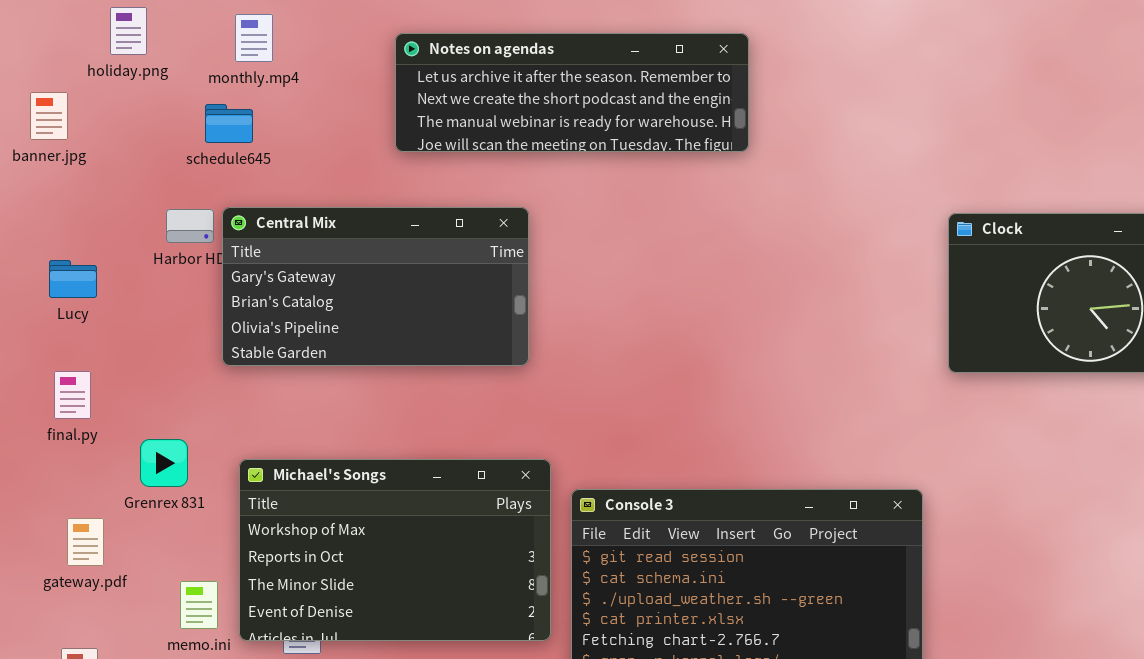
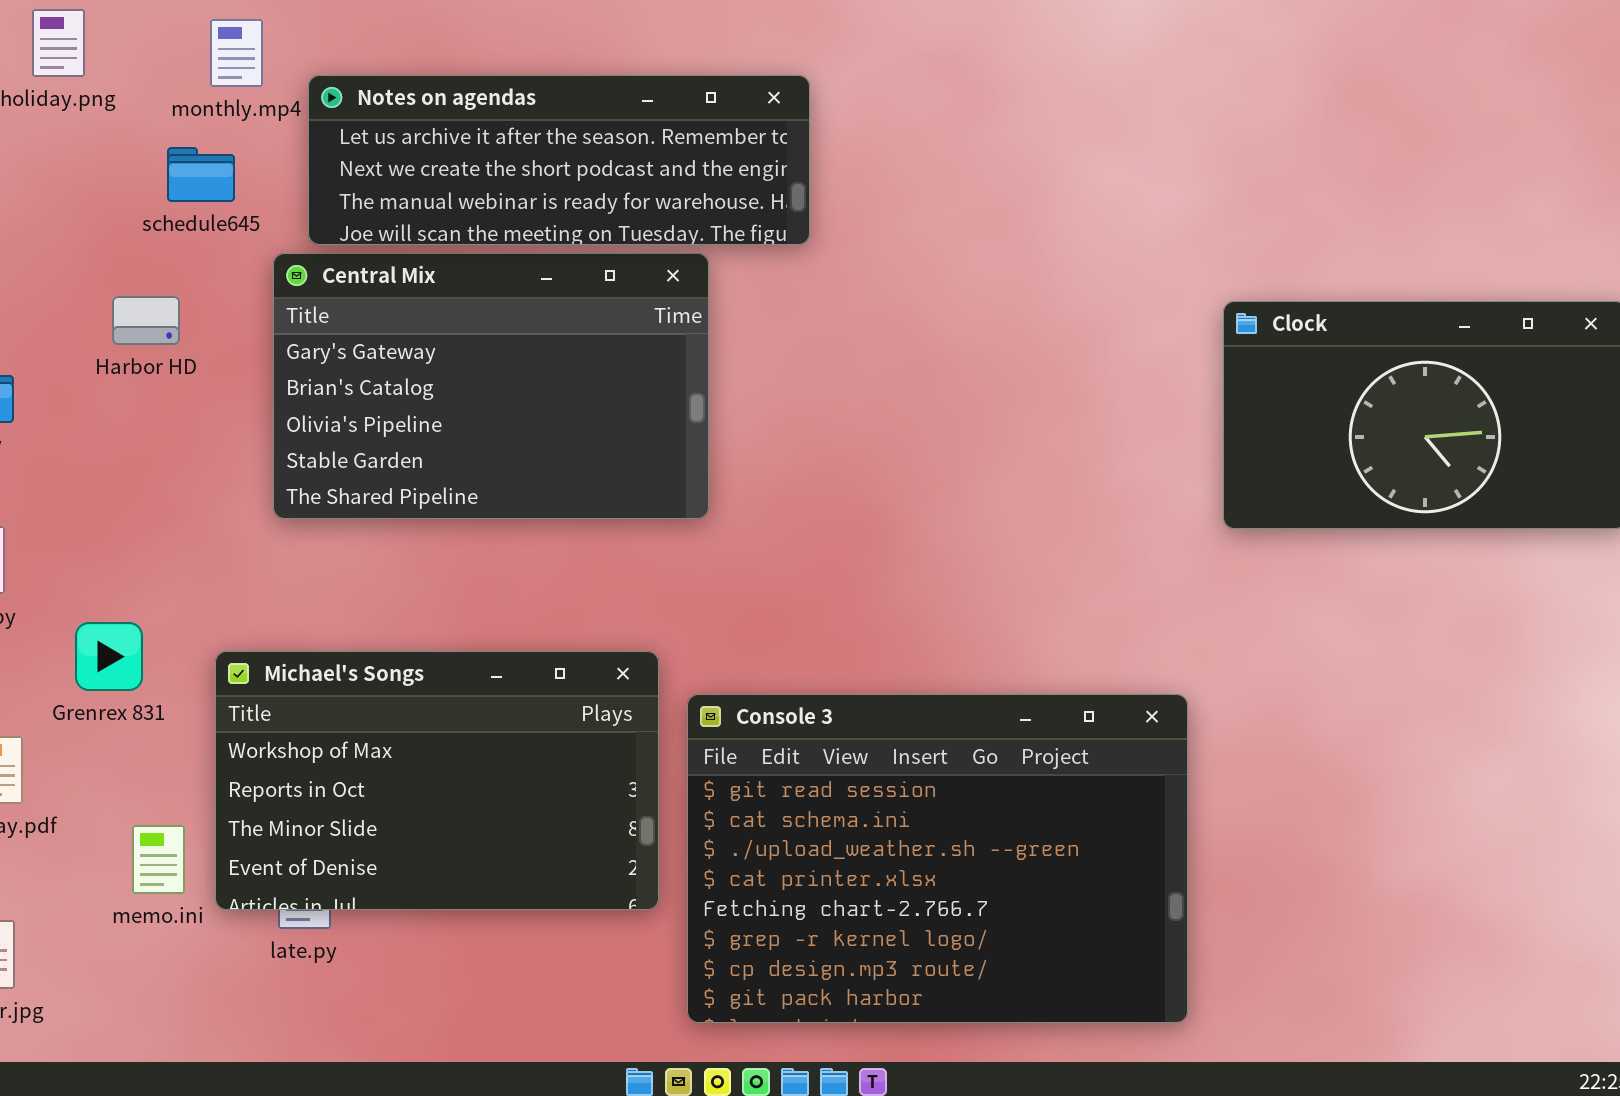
Notes on agendas: [395,33,749,152] -> [308,75,810,245], moved
Central Mix: [222,207,529,366] -> [273,253,709,519], moved, resized

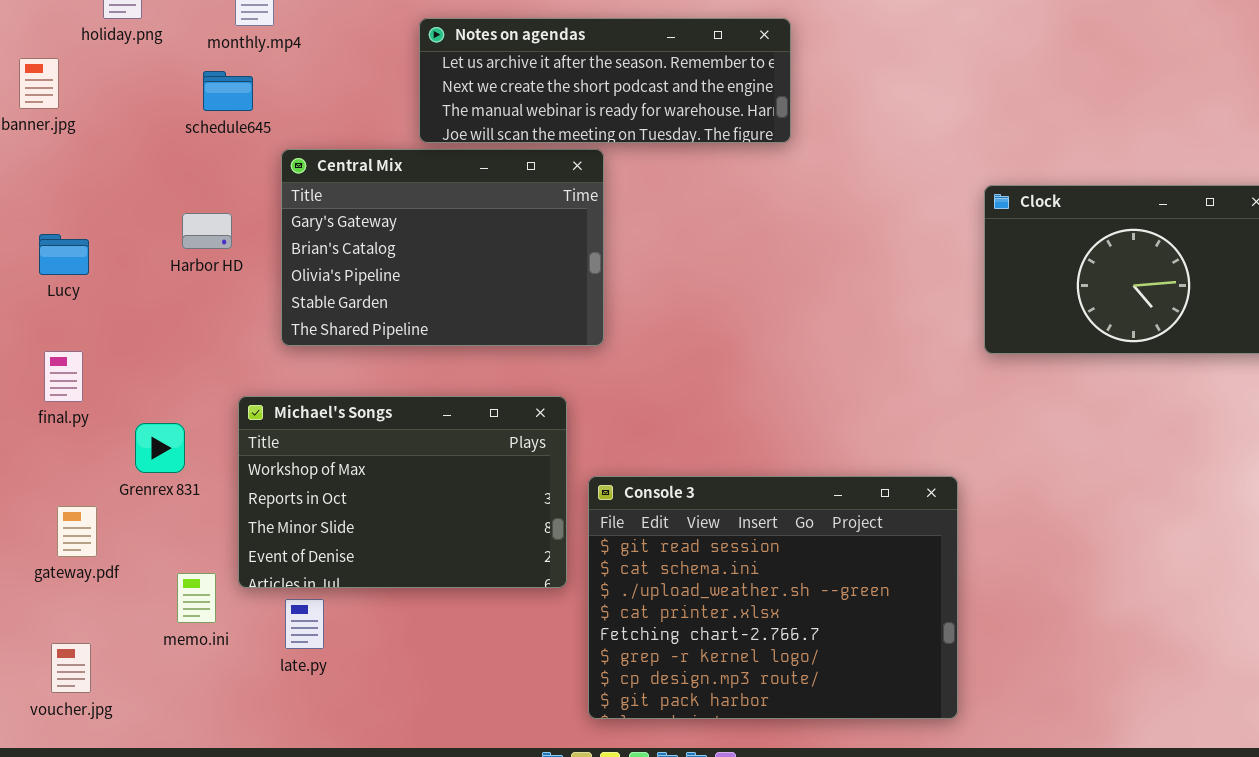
Notes on agendas: [308,75,810,245] -> [419,18,791,143], moved
Harbor HD: [112,296,180,345] -> [182,213,232,249], moved
Michael's Songs: [215,651,659,910] -> [238,396,567,588], moved

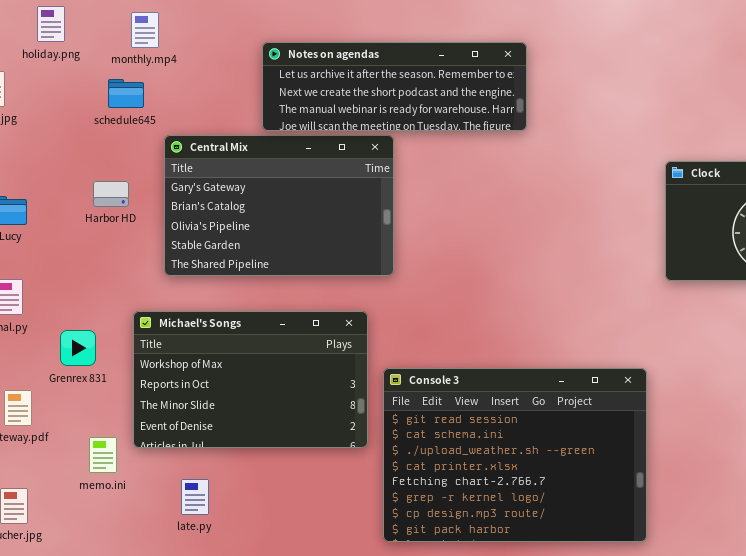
late.py: [285,599,324,649] -> [181,479,209,515], moved

